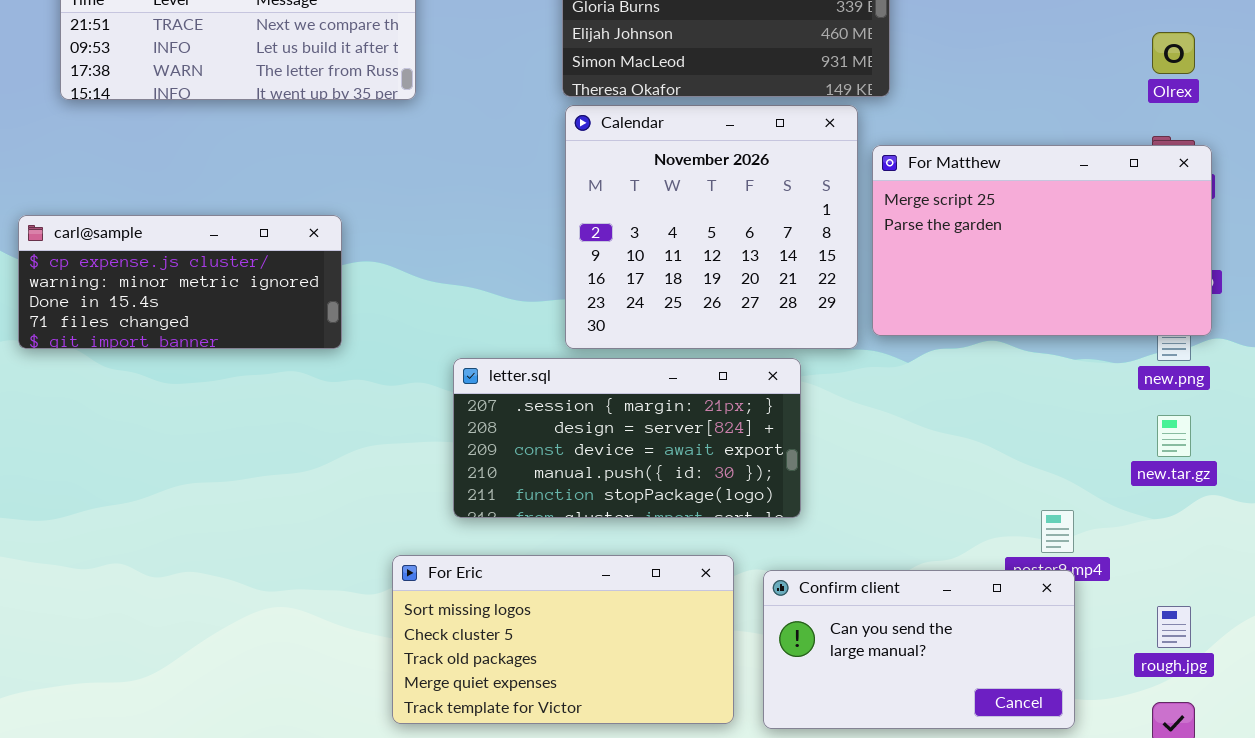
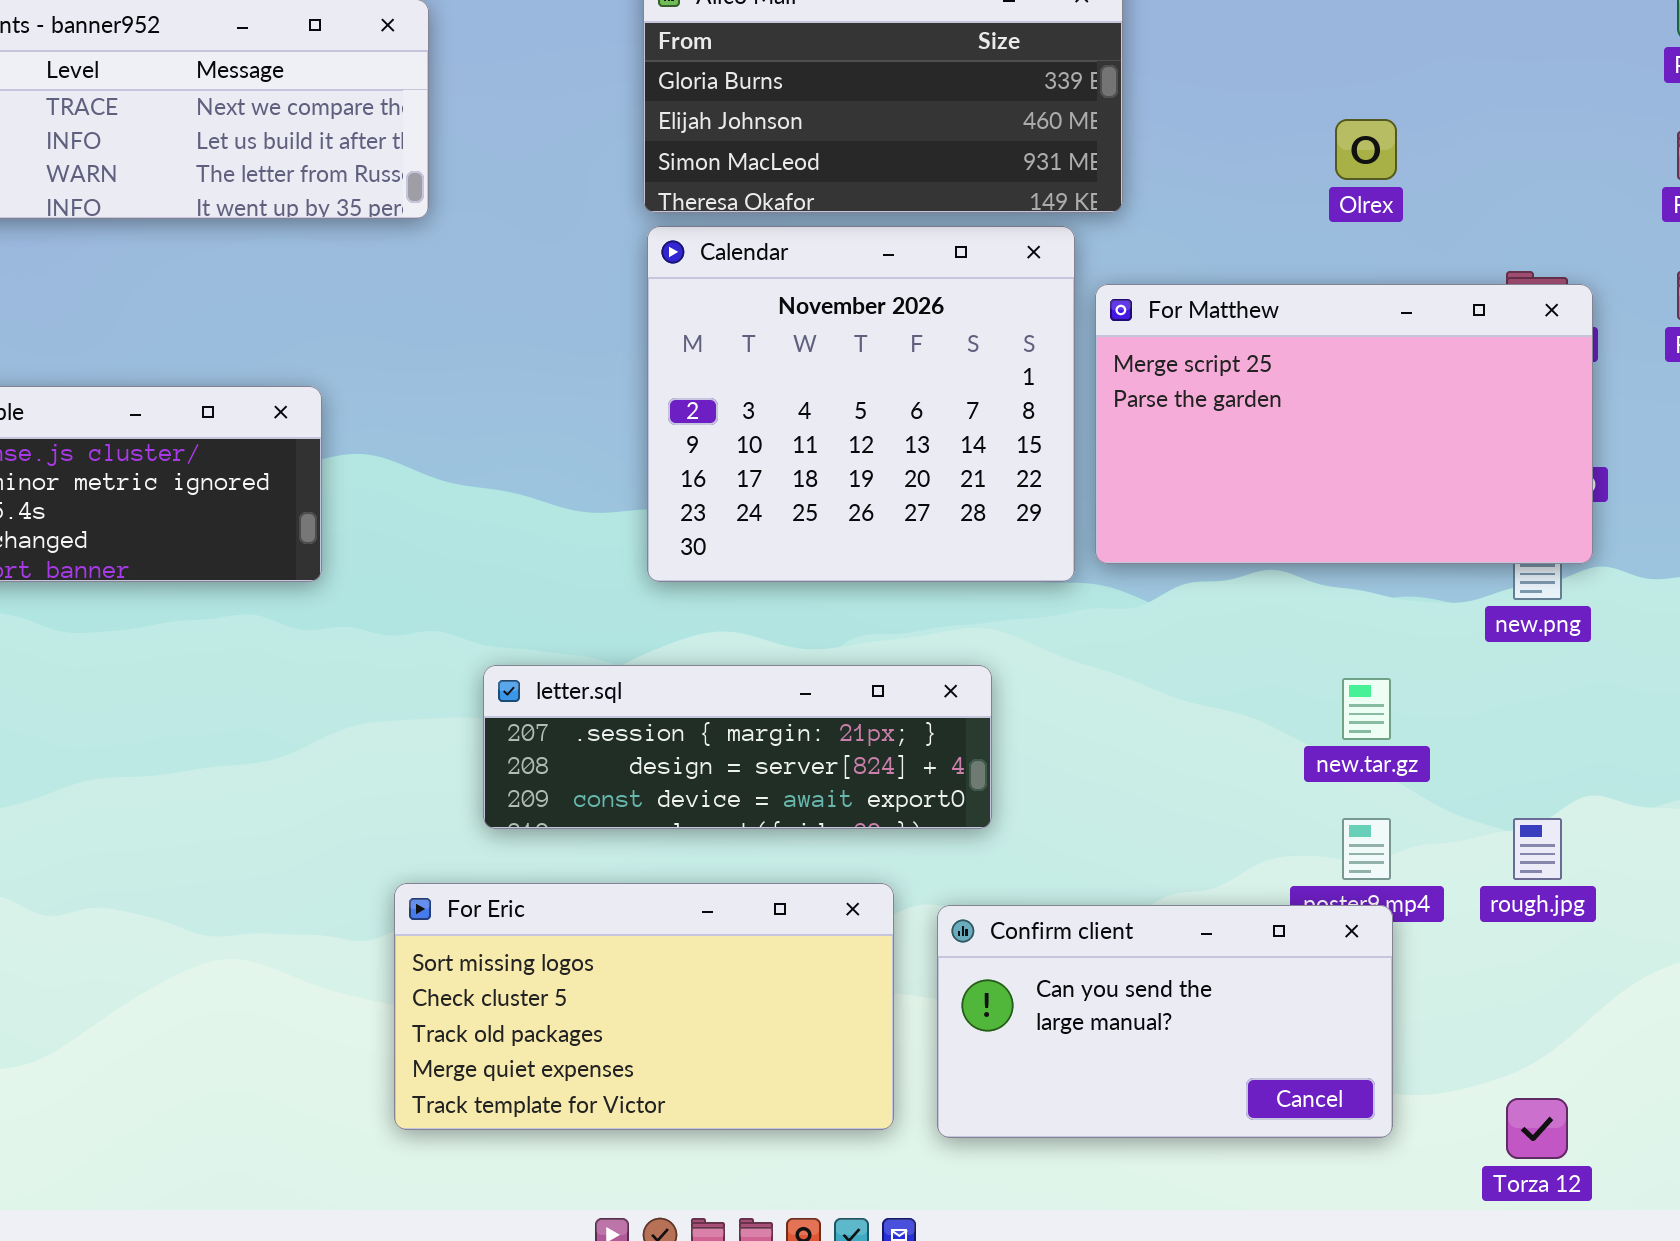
Olrex: [1152,32,1195,74] -> [1335,119,1397,180], moved
letter.sql: [453,358,801,518] -> [483,665,992,829], resized
new.tar.gz: [1157,415,1191,457] -> [1342,678,1391,740], moved
rough.jpg: [1157,606,1191,648] -> [1513,818,1562,880], moved

